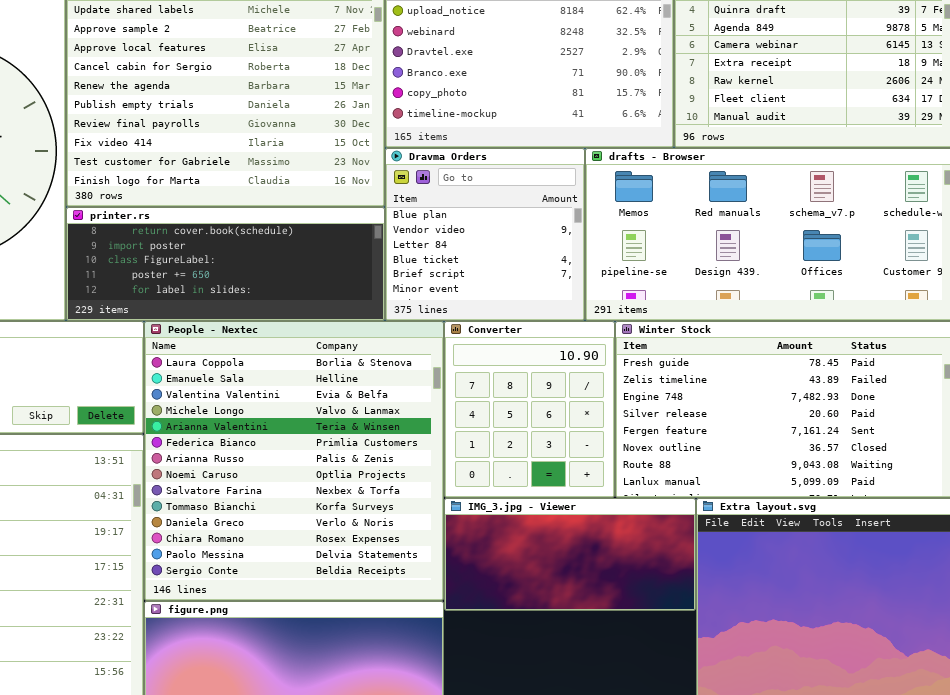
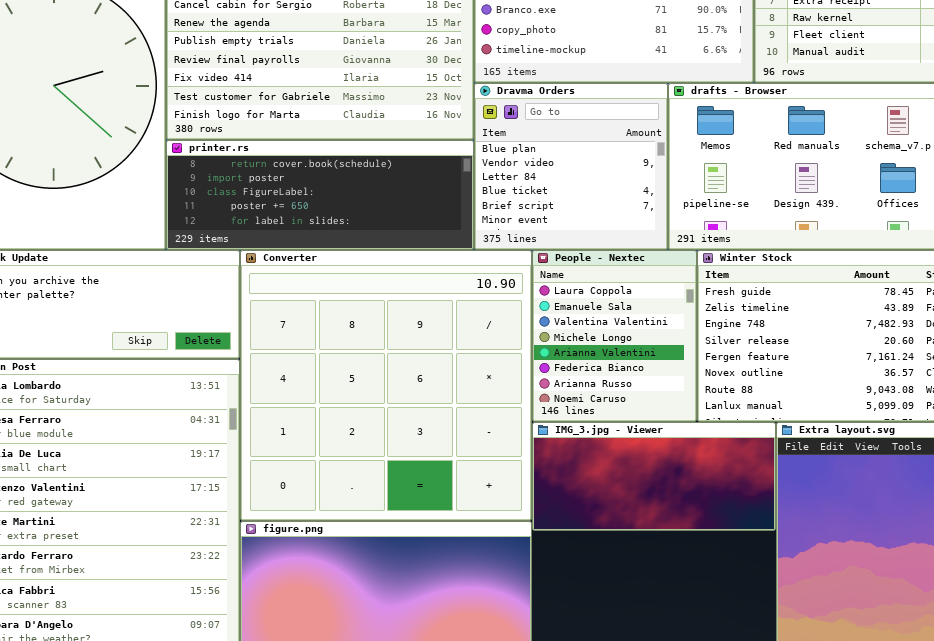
People - Nextec: [144,321,444,601] -> [532,250,697,422], moved, resized
Converter: [444,321,615,498] -> [240,250,532,521], moved, resized

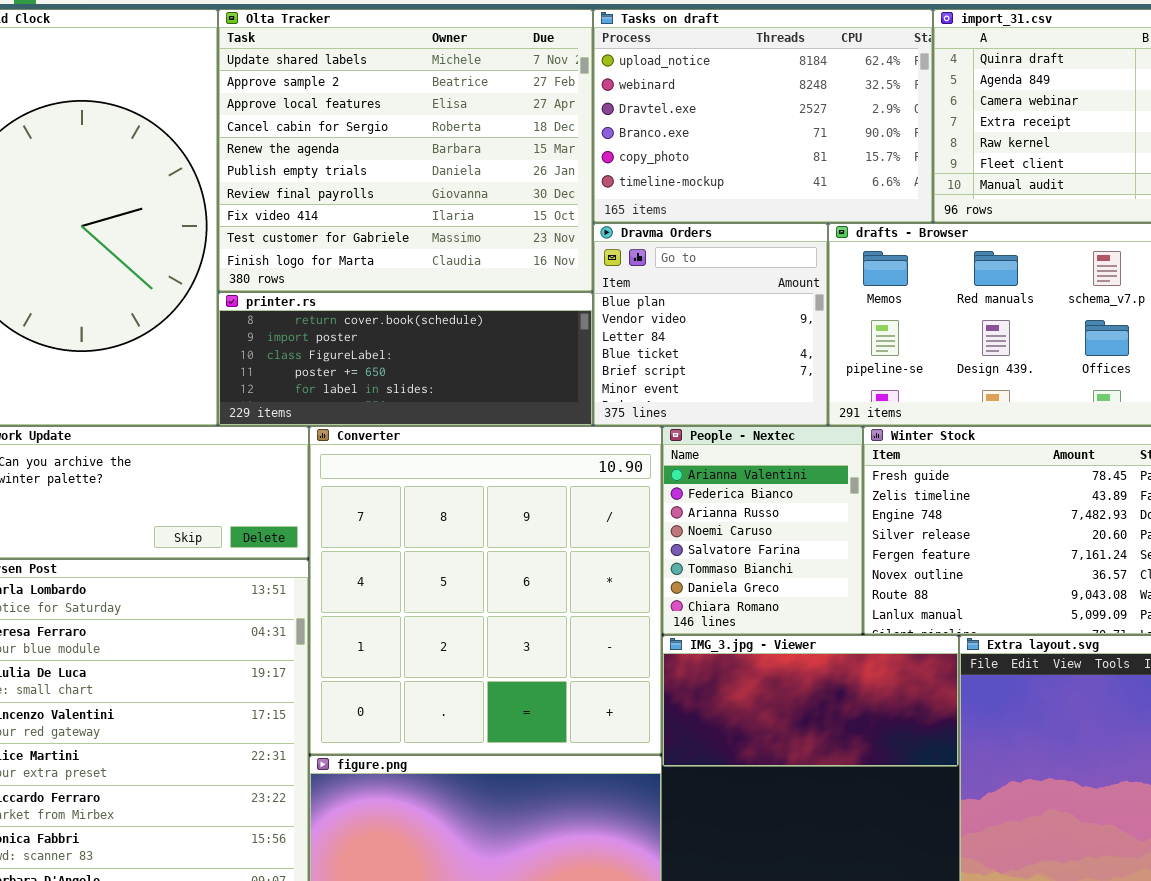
People - Nextec: [532,250,697,422] -> [662,426,863,635], scrolled down 4 rows

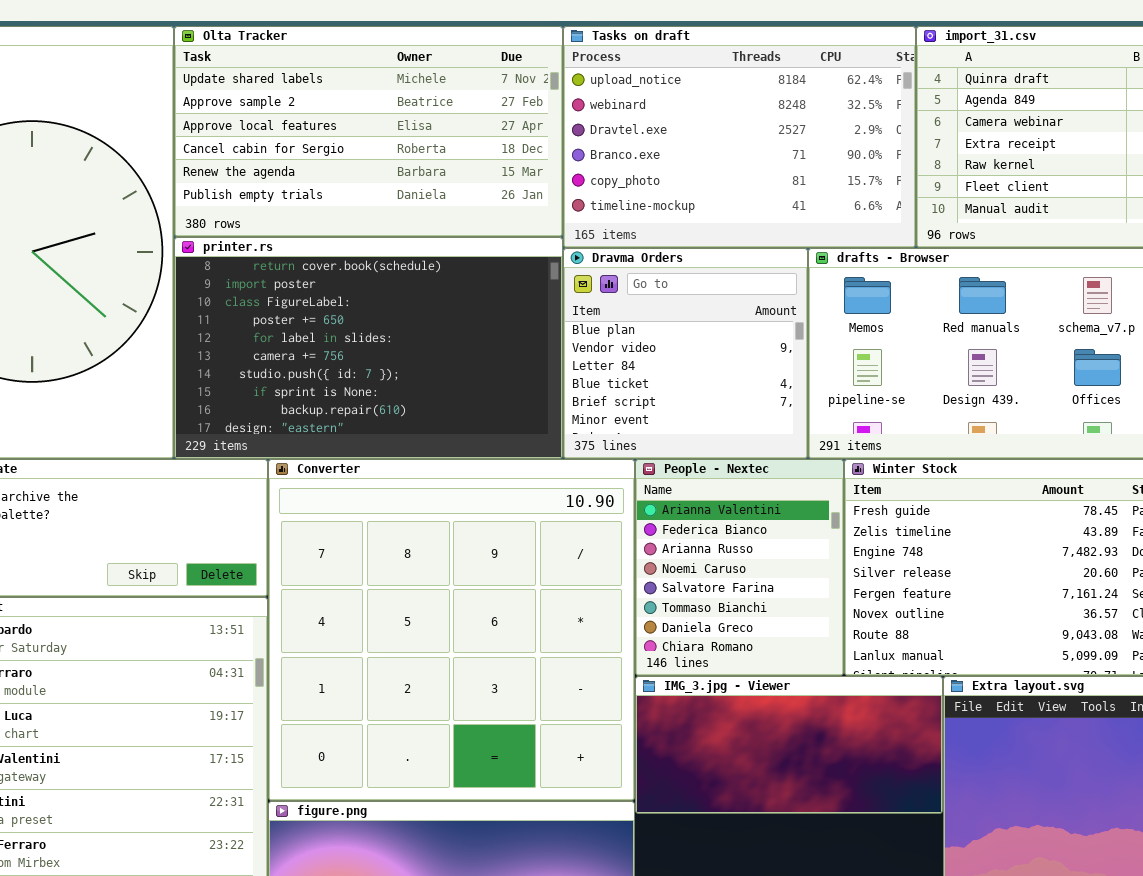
Olta Tracker: [218,9,593,292] -> [174,26,563,237], resized
printer.rs: [218,292,593,426] -> [174,237,563,459], resized

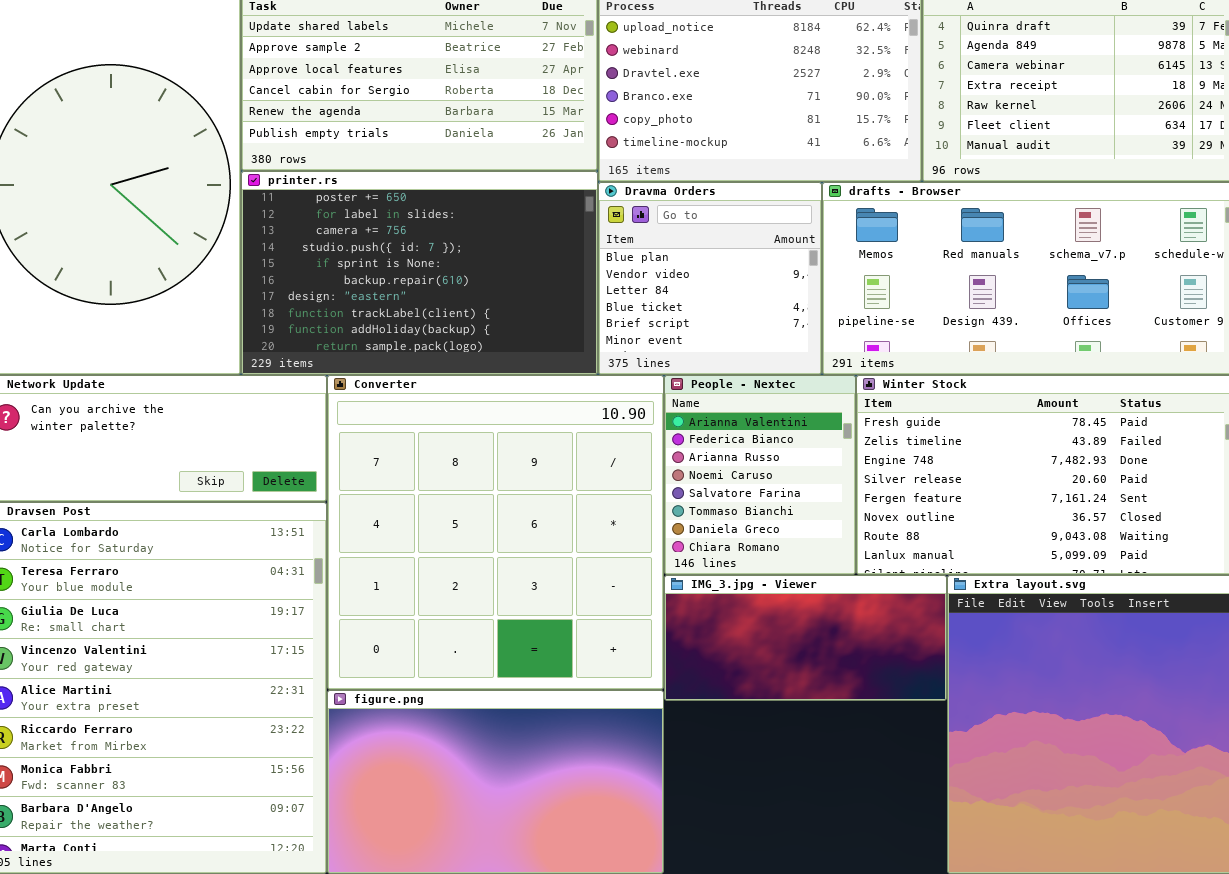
printer.rs: [174,237,563,459] -> [241,171,598,375], scrolled down 3 rows

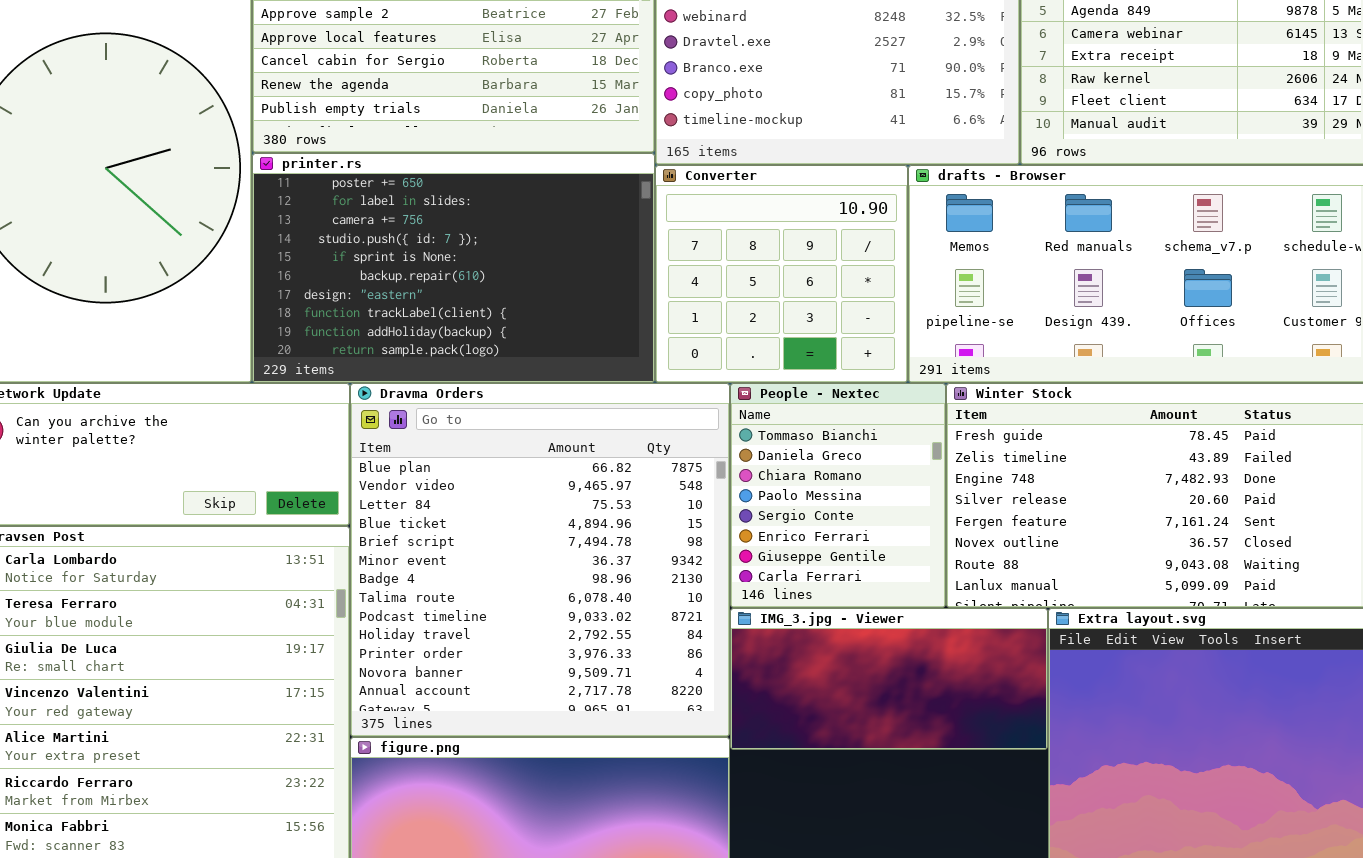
Dravma Orders: [598,182,822,375] -> [350,383,730,737], moved, resized
Converter: [327,375,664,690] -> [655,165,908,383], moved, resized
People - Nextec: [664,375,856,575] -> [730,383,946,608], scrolled down 5 rows

